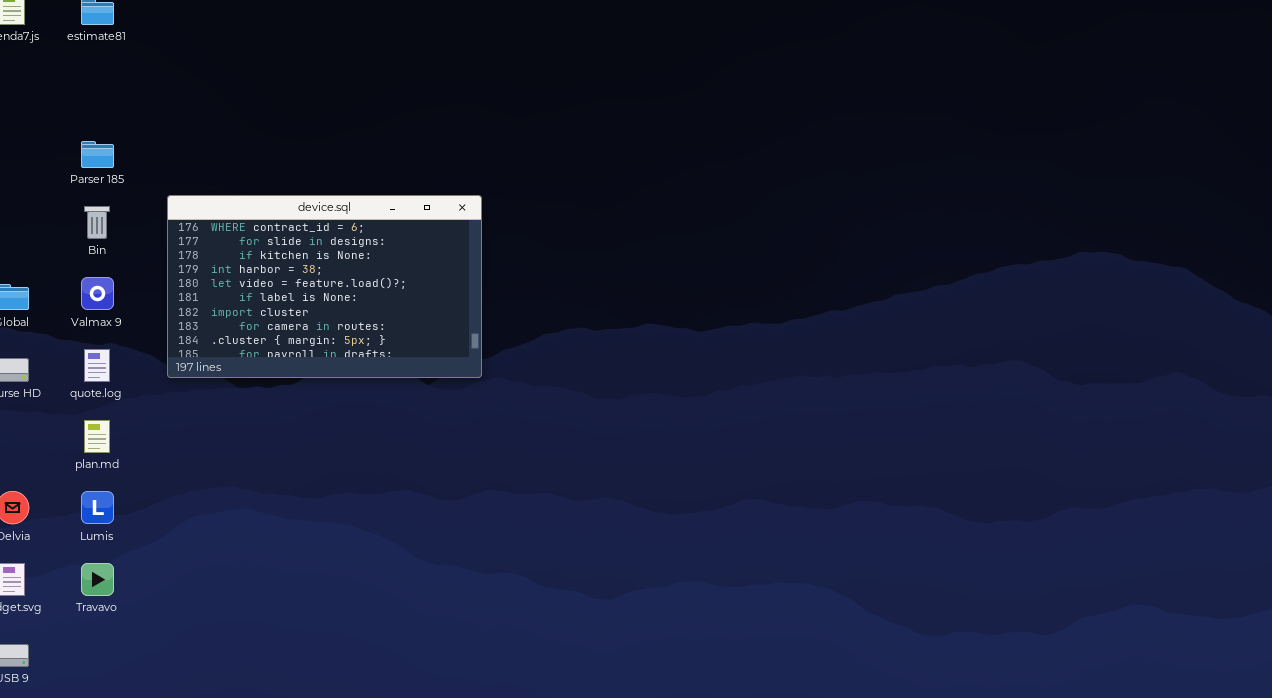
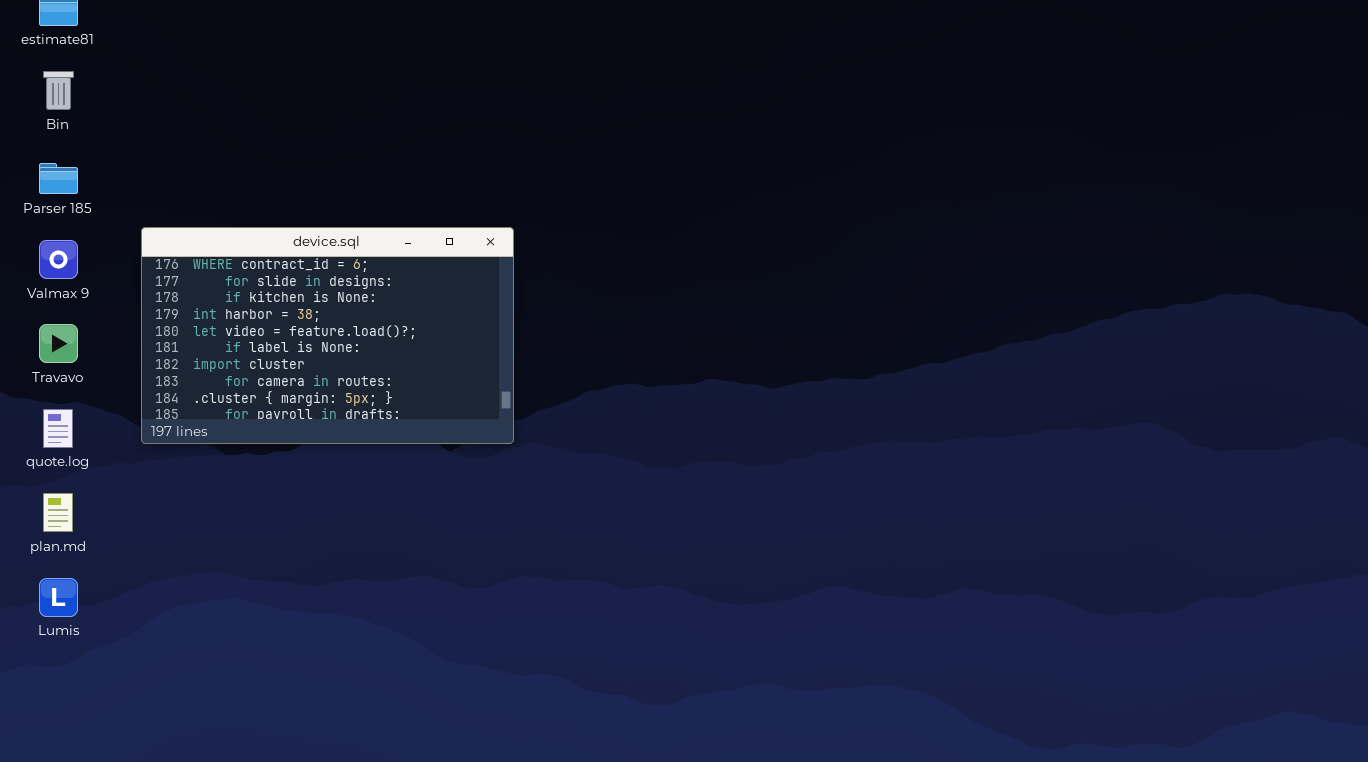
Bin: [84,206,110,239] -> [43,71,74,110], moved
Valmax 9: [81,277,114,310] -> [39,240,78,279], moved
Travavo: [81,563,114,596] -> [39,324,78,363], moved

